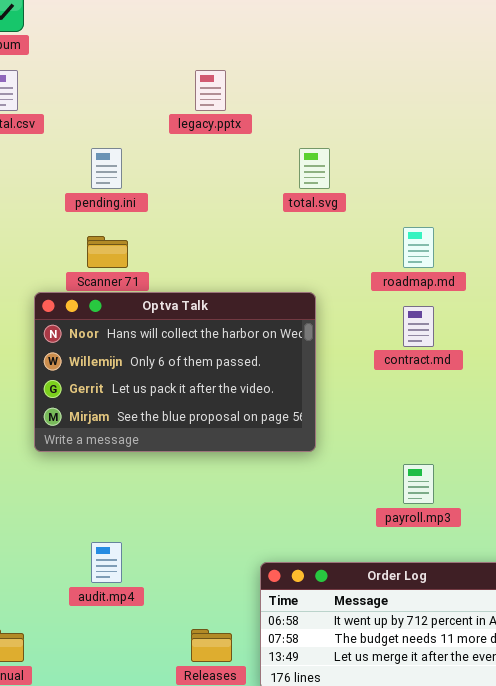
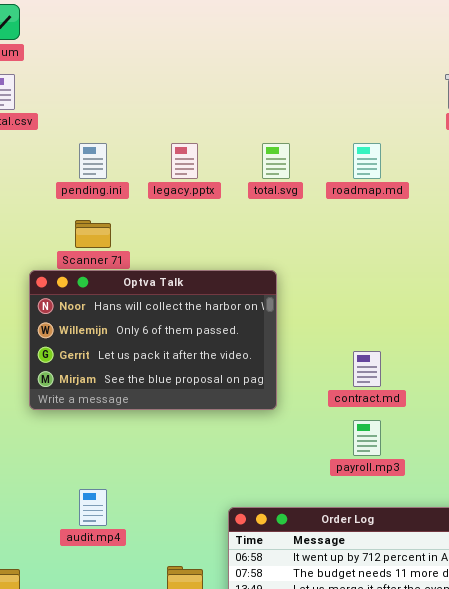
legacy.pptx: [195,70,226,111] -> [171,143,198,179], moved
roadmap.md: [403,227,434,268] -> [353,143,381,179], moved
contract.md: [403,306,434,347] -> [353,351,381,387], moved

